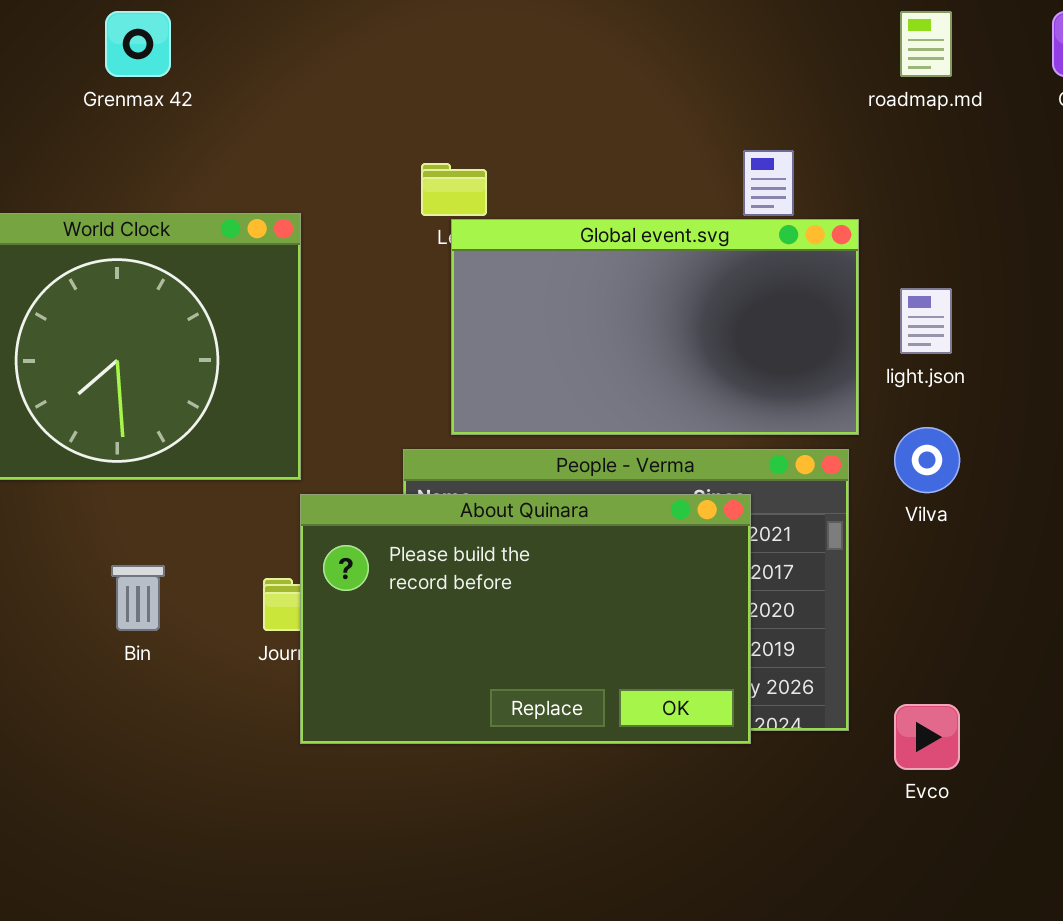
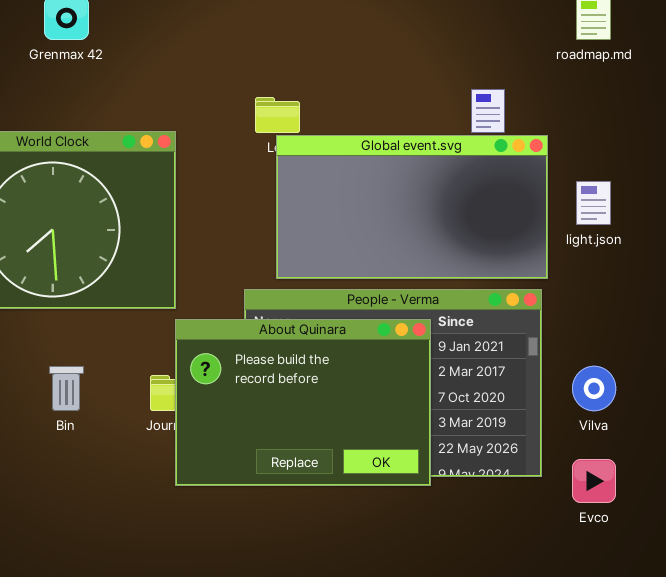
Vilva: [894,427,960,493] -> [572,366,616,411], moved
About Quinara: [300,494,751,744] -> [175,319,431,486], resized

